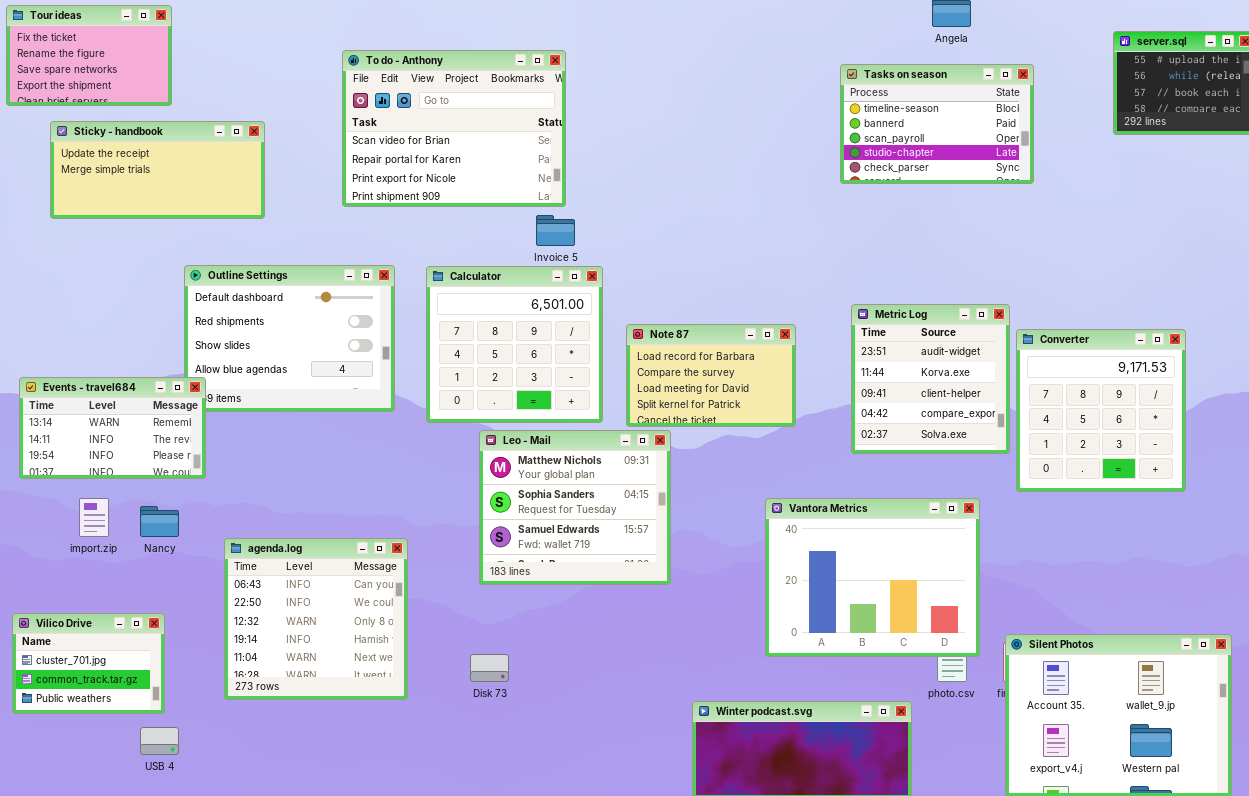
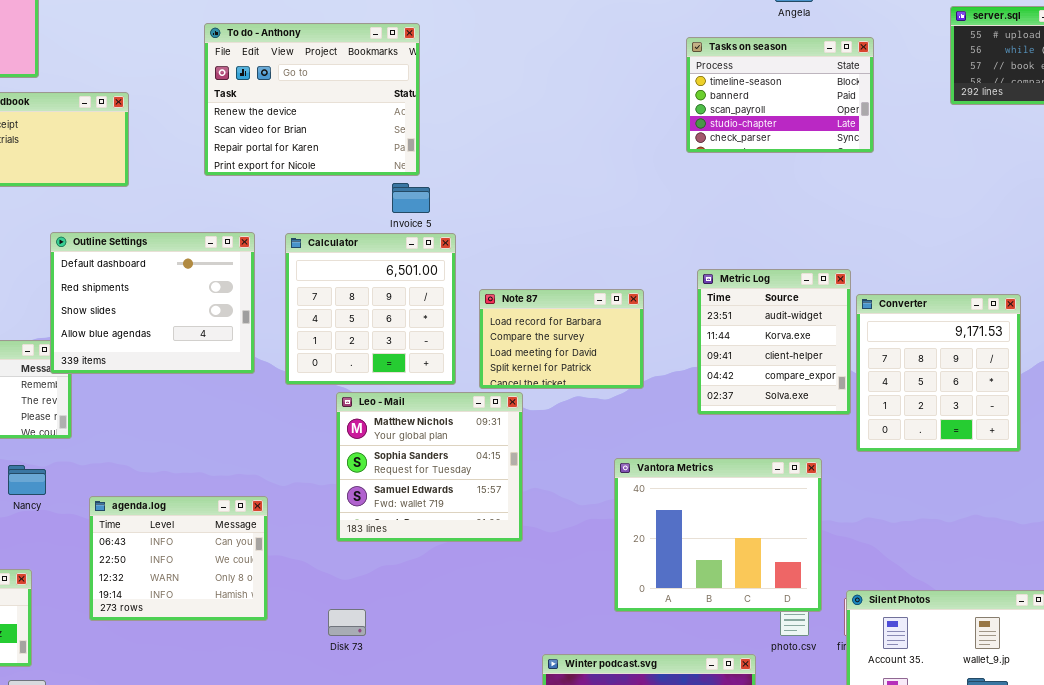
To do - Anthony: [342,50,566,207] -> [204,23,420,176], scrolled up 1 row
Outline Settings: [184,265,395,412] -> [50,232,255,374], raised
agenda.log: [224,538,408,700] -> [89,496,268,621], resized

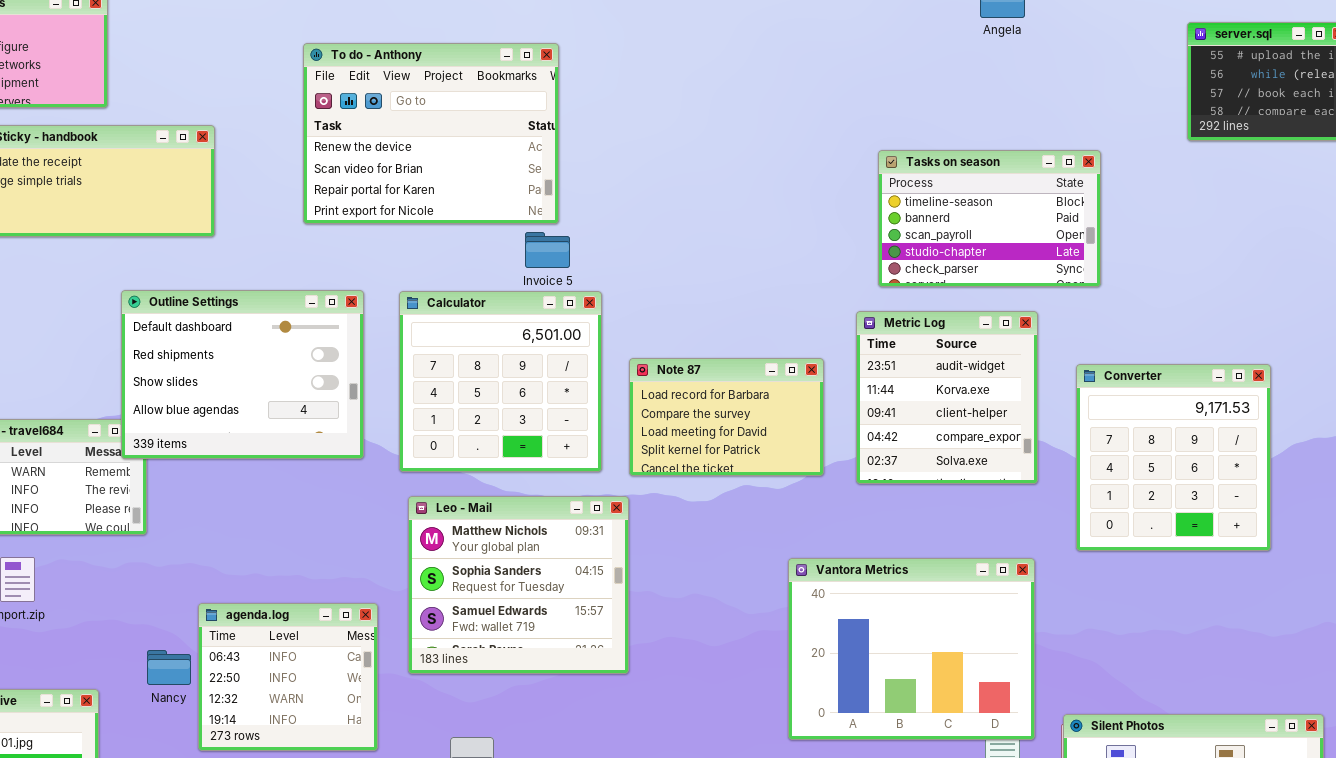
Tasks on season: [686,37,874,153] -> [878,150,1101,287], moved
Metric Log: [697,269,851,415] -> [856,311,1038,484], moved
Leo - Mail: [336,392,523,542] -> [408,496,629,674], moved
Nancy: [8,465,46,495] -> [147,650,191,685], moved
agenda.log: [89,496,268,621] -> [198,603,378,751], resized

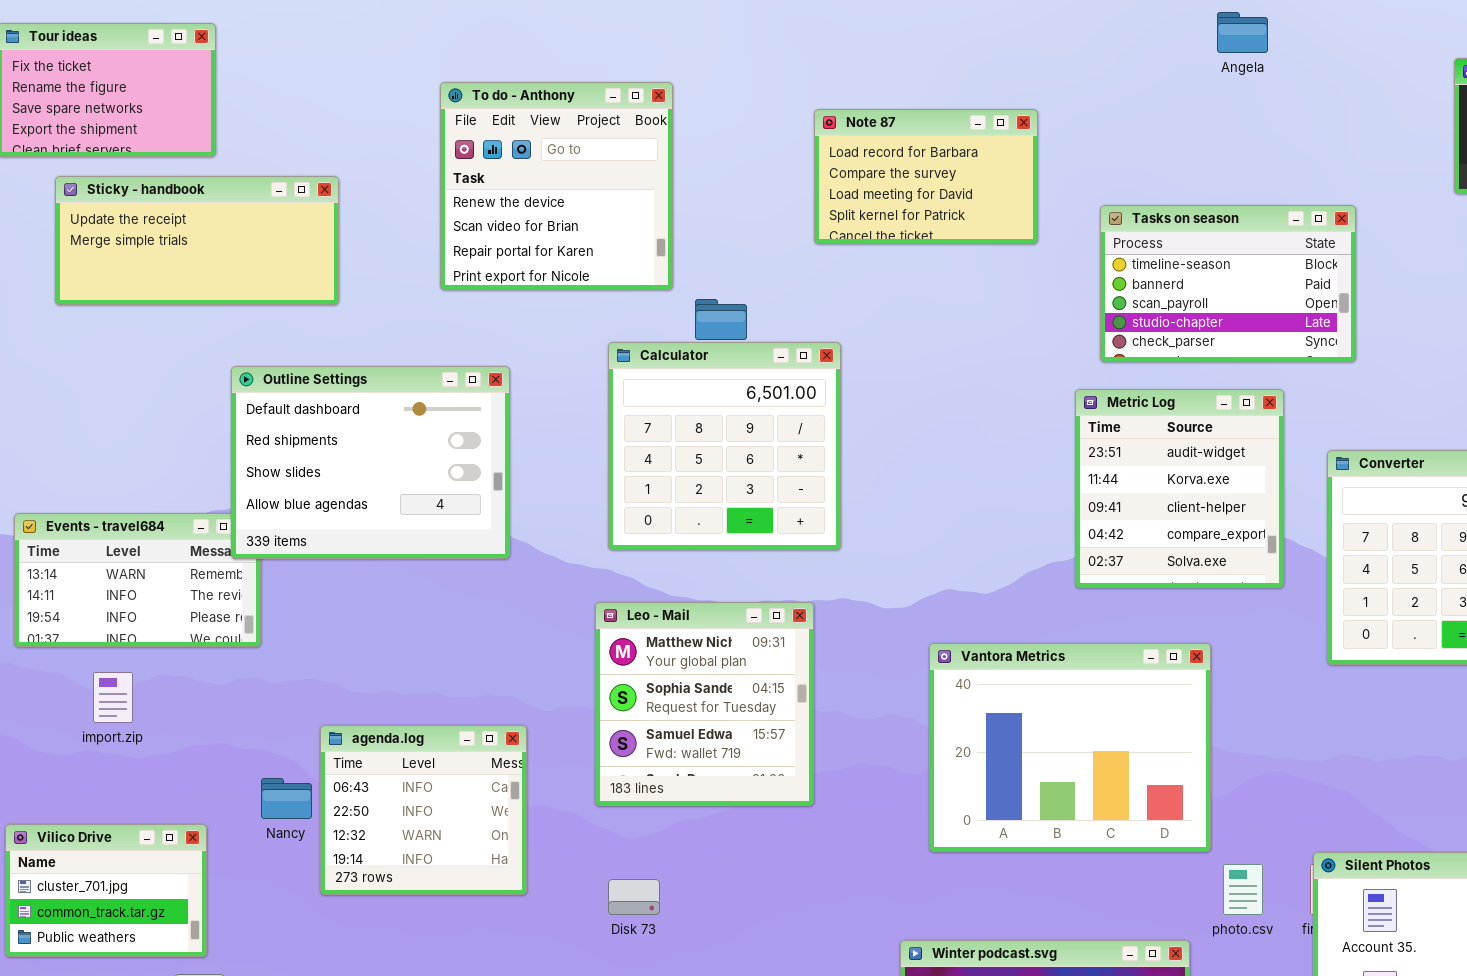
To do - Anthony: [303,43,559,224] -> [440,82,673,290], resized
Calculator: [399,291,602,472] -> [608,342,841,550], moved
Note 87: [629,358,824,476] -> [814,109,1038,244], moved
Leo - Mail: [408,496,629,674] -> [595,602,814,806], resized
Vantora Metrics: [788,558,1035,740] -> [929,643,1211,852], moved

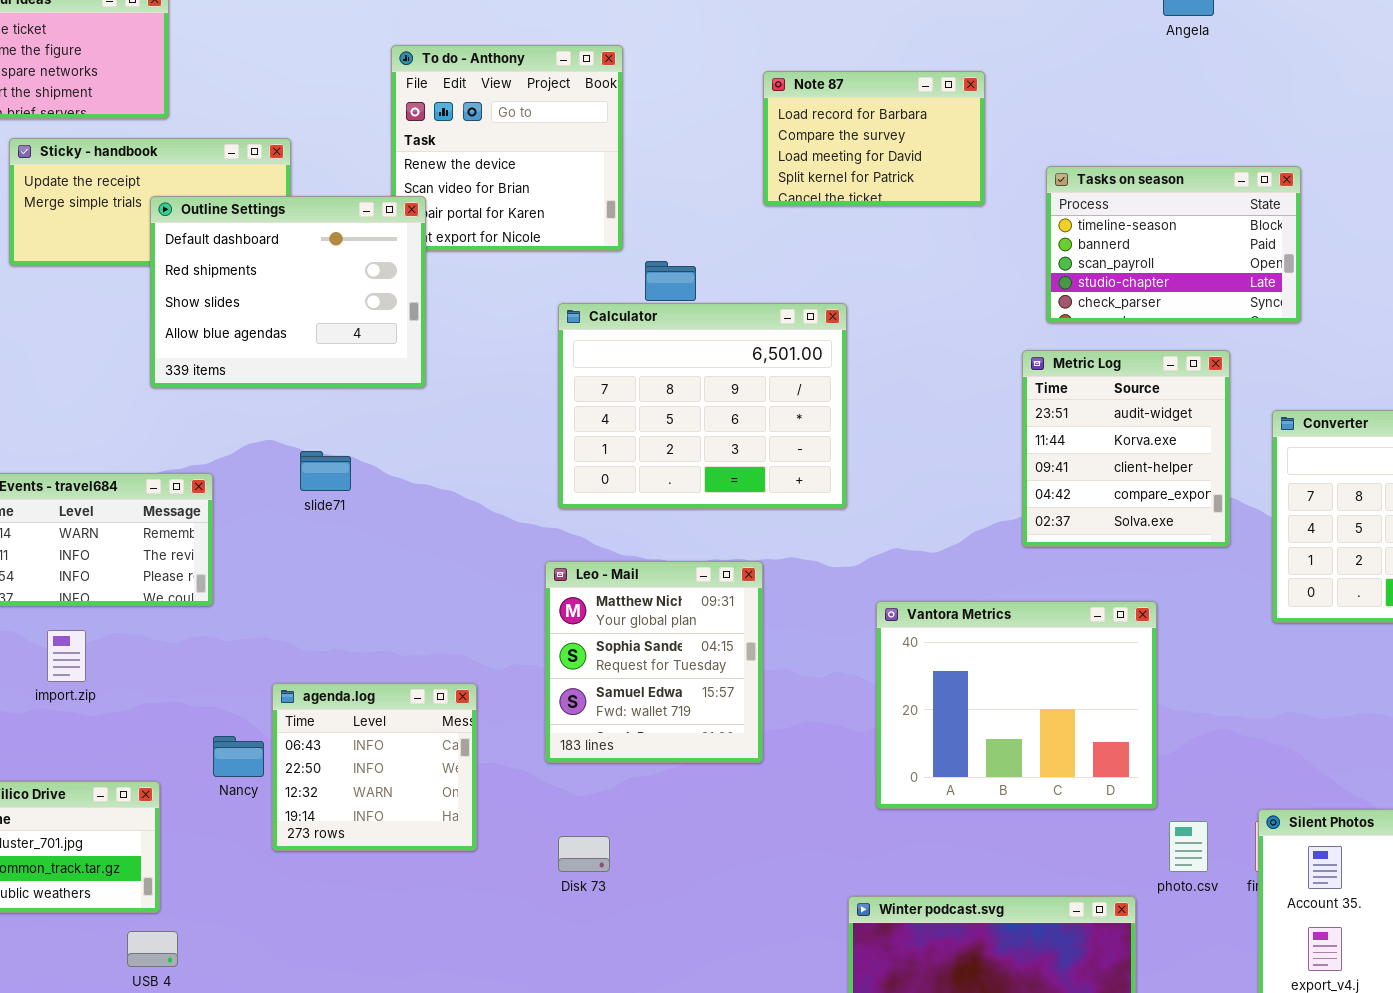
Calculator: [608,342,841,550] -> [558,303,847,509], resized
Outline Settings: [231,366,510,559] -> [150,196,426,388], moved

